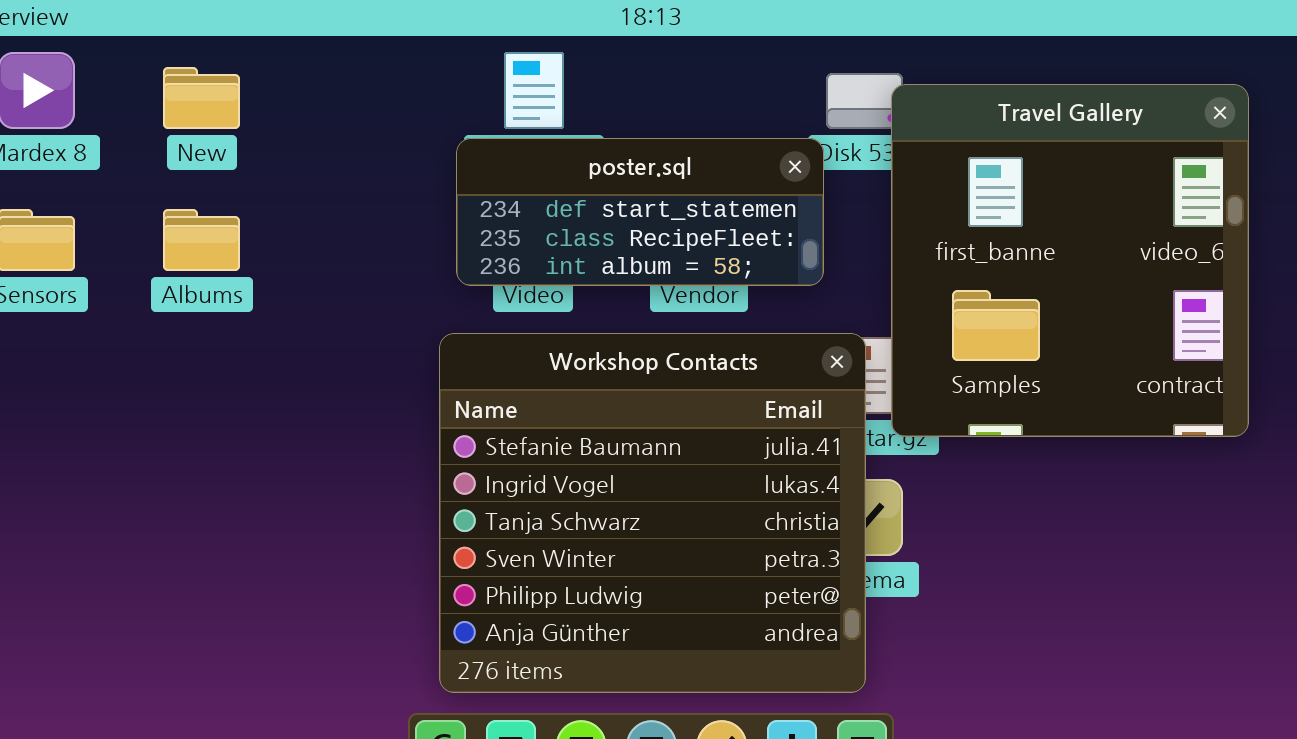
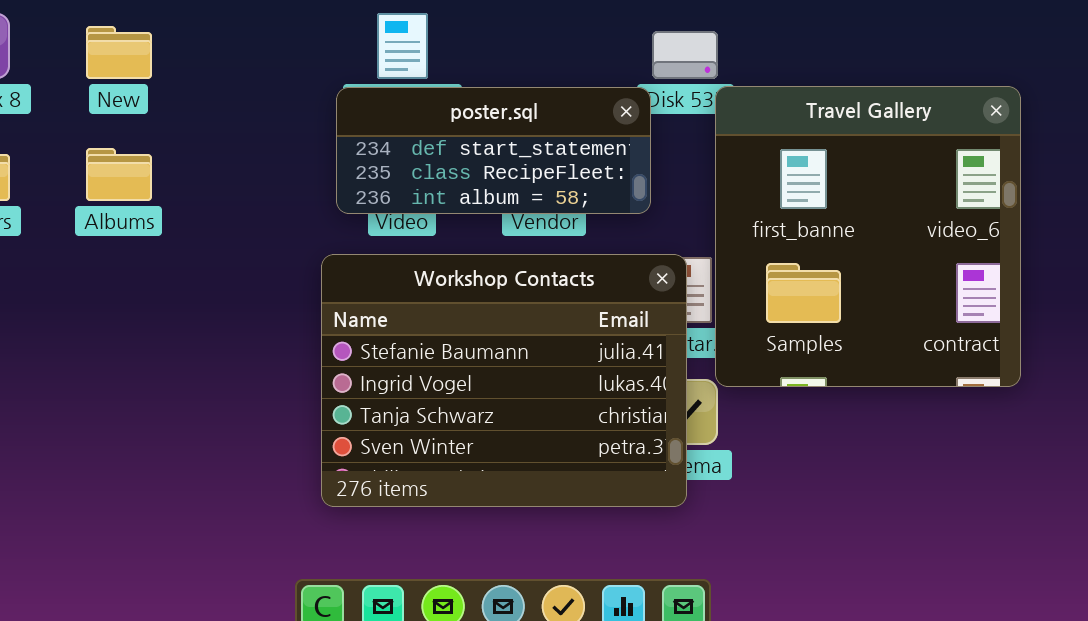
Travel Gallery: [891,84,1249,437] -> [715,86,1021,387], moved
Workshop Contacts: [439,333,866,693] -> [321,254,687,507], resized

